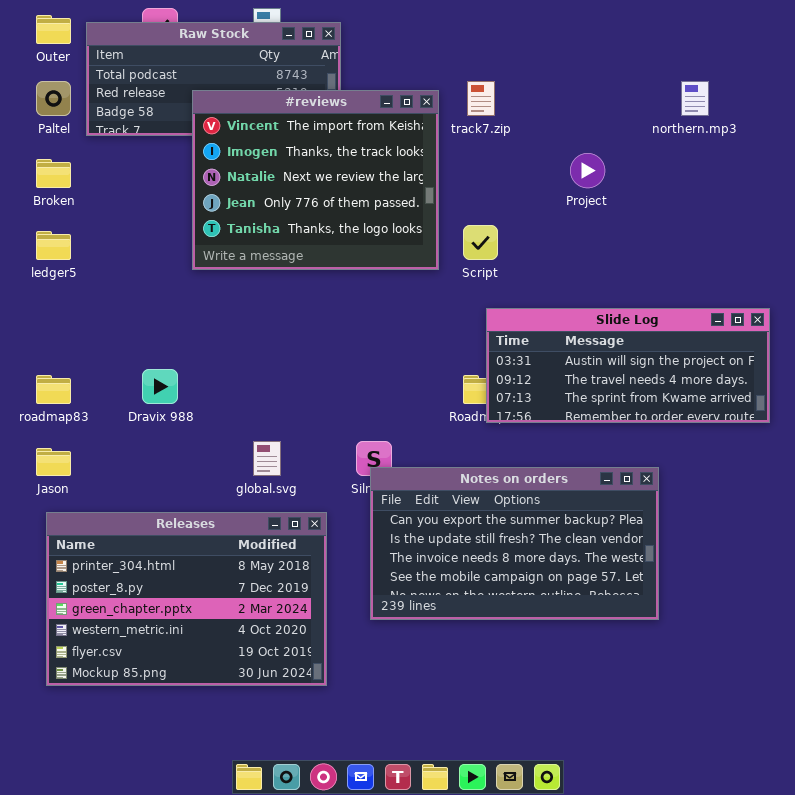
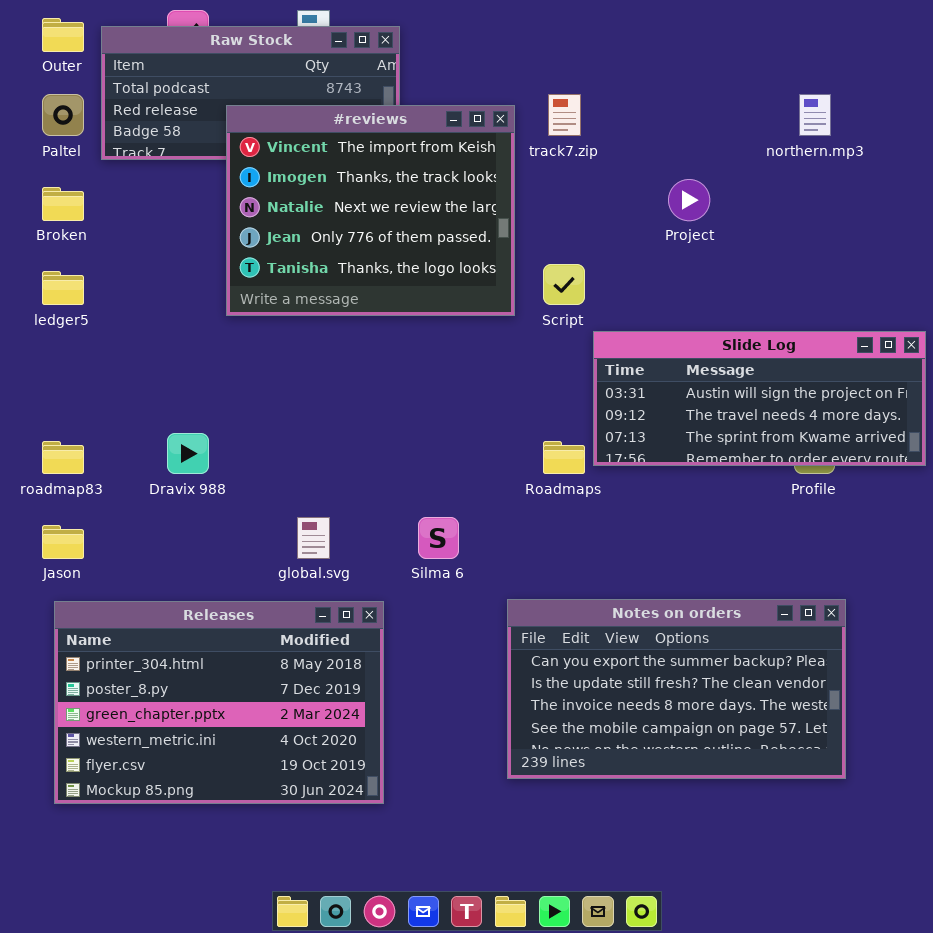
Slide Log: [486,308,770,423] -> [593,331,926,466], moved
Notes on orders: [370,467,659,620] -> [507,599,846,779], moved

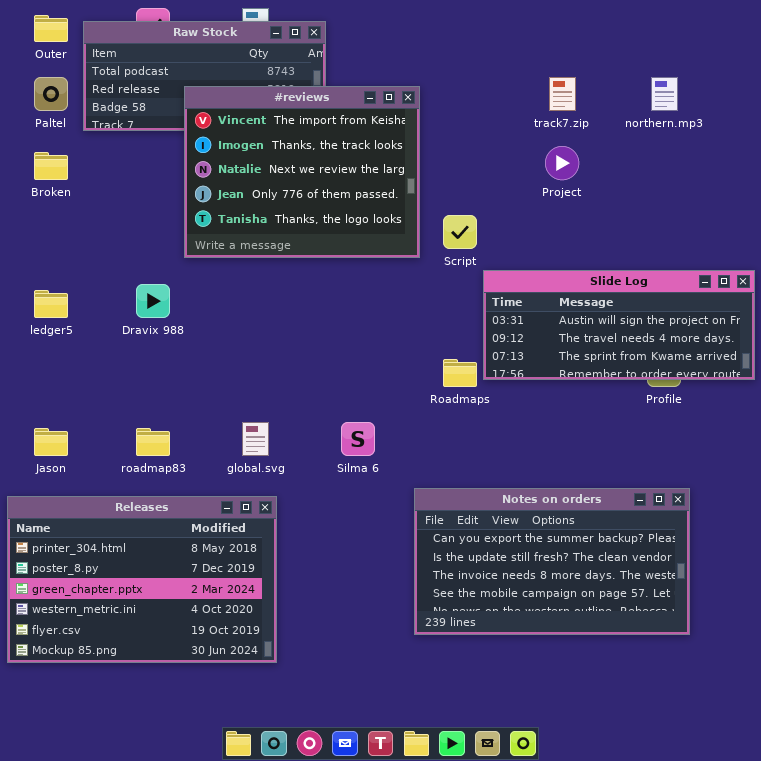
track7.zip: [548,94,581,136] -> [549,77,576,111], moved
ledger5: [42,271,84,305] -> [34,290,68,318], moved
Dravix 988: [167,433,209,474] -> [136,284,170,318], moved
roadmap83: [42,441,84,474] -> [136,428,170,456], moved
Releases: [54,601,384,804] -> [7,496,277,663], moved

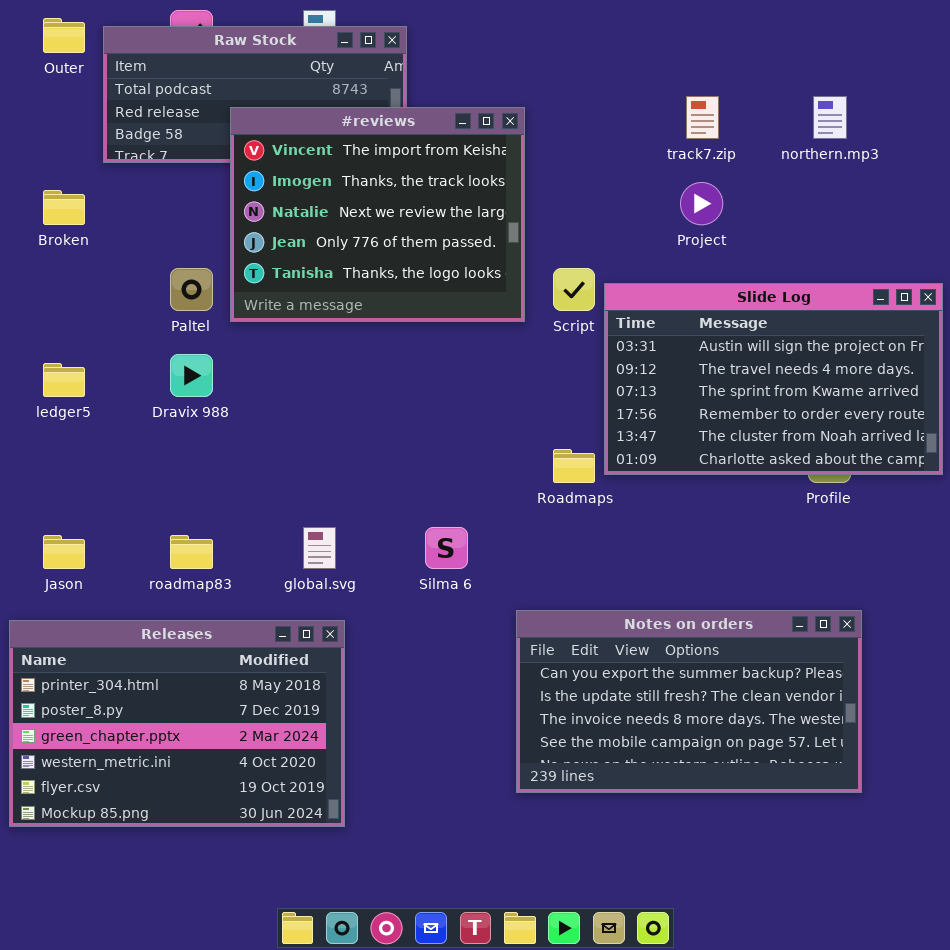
Paltel: [34,77,68,111] -> [170,268,213,311], moved
Slide Log: [483,270,755,380] -> [604,283,943,475], resized

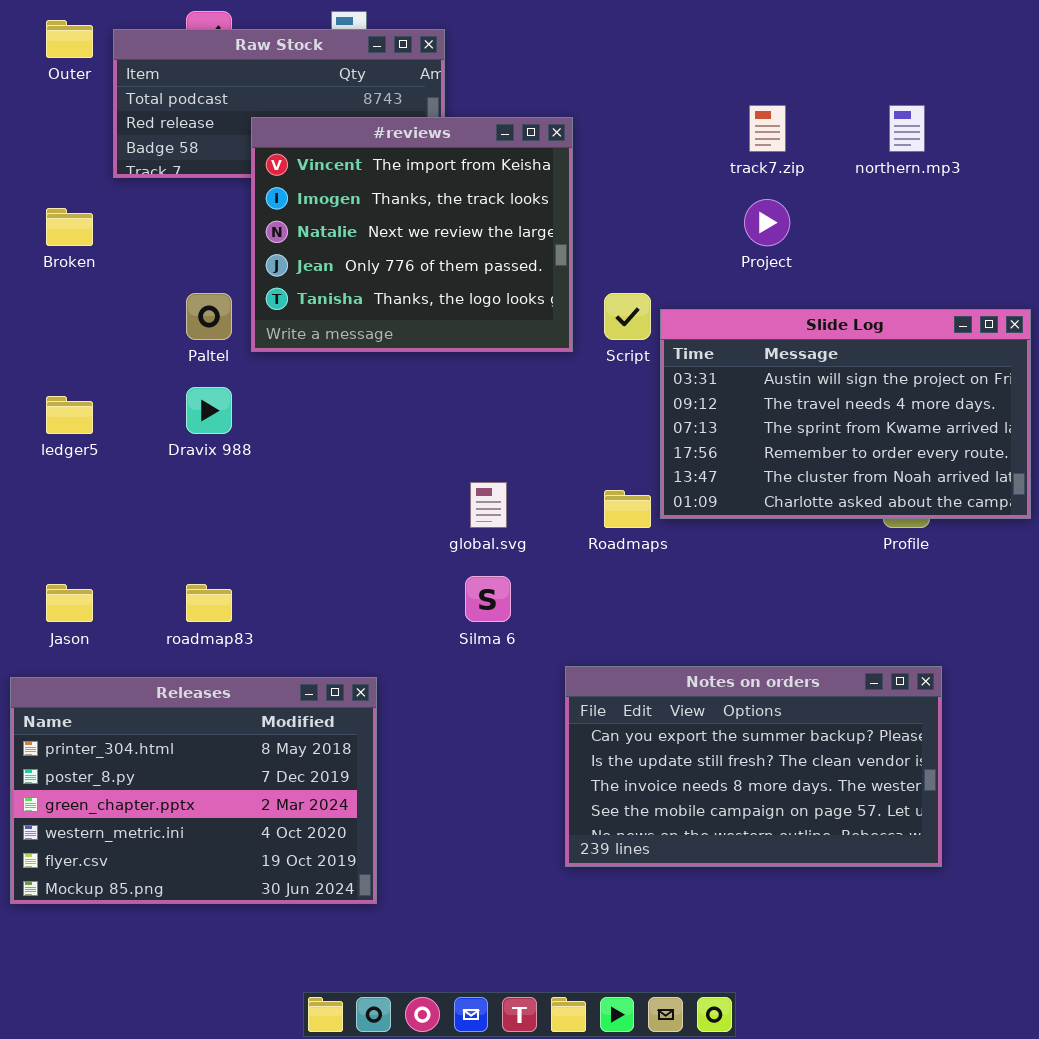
global.svg: [303,527,336,569] -> [470,482,507,528], moved

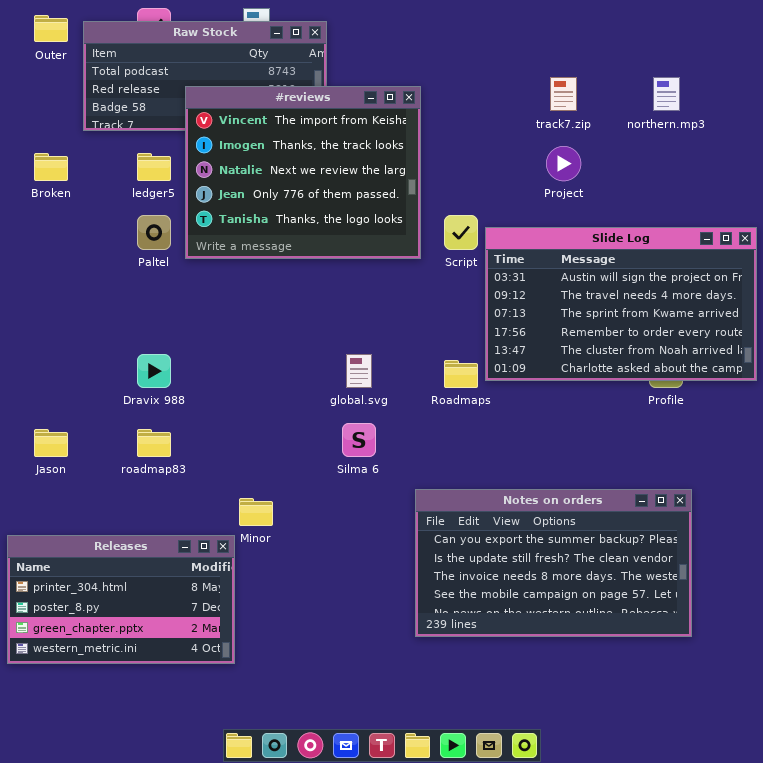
Dravix 988: [186,387,232,434] -> [137,354,171,388], moved
ledger5: [46,396,93,434] -> [137,153,171,181], moved
Releases: [10,677,377,904] -> [7,535,235,664], resized

